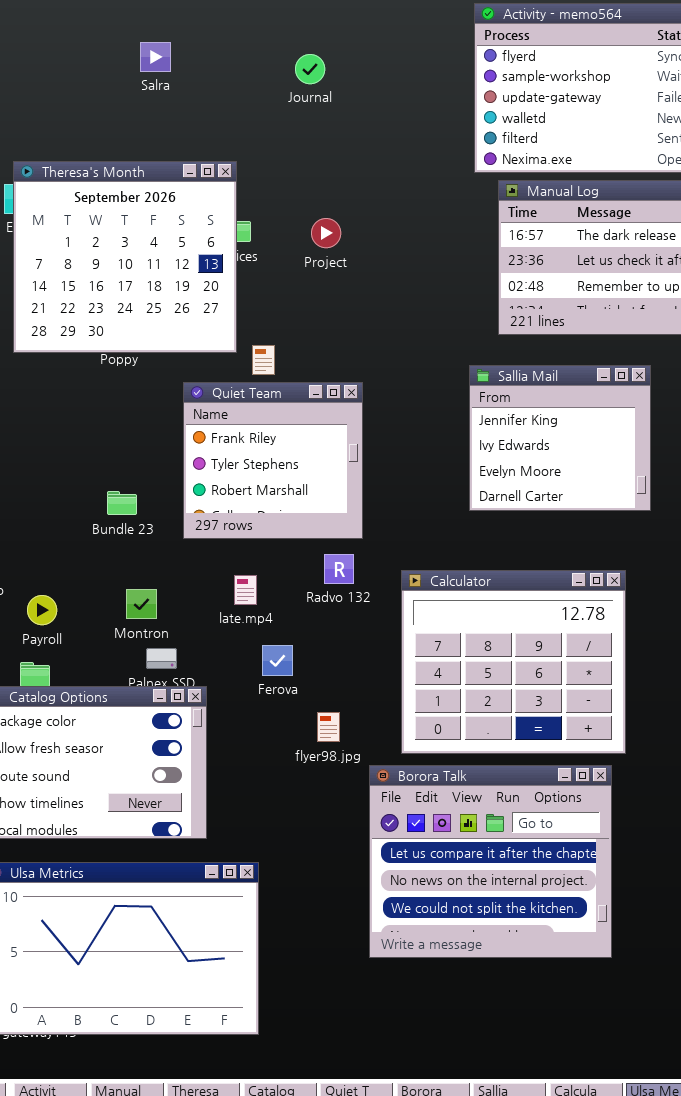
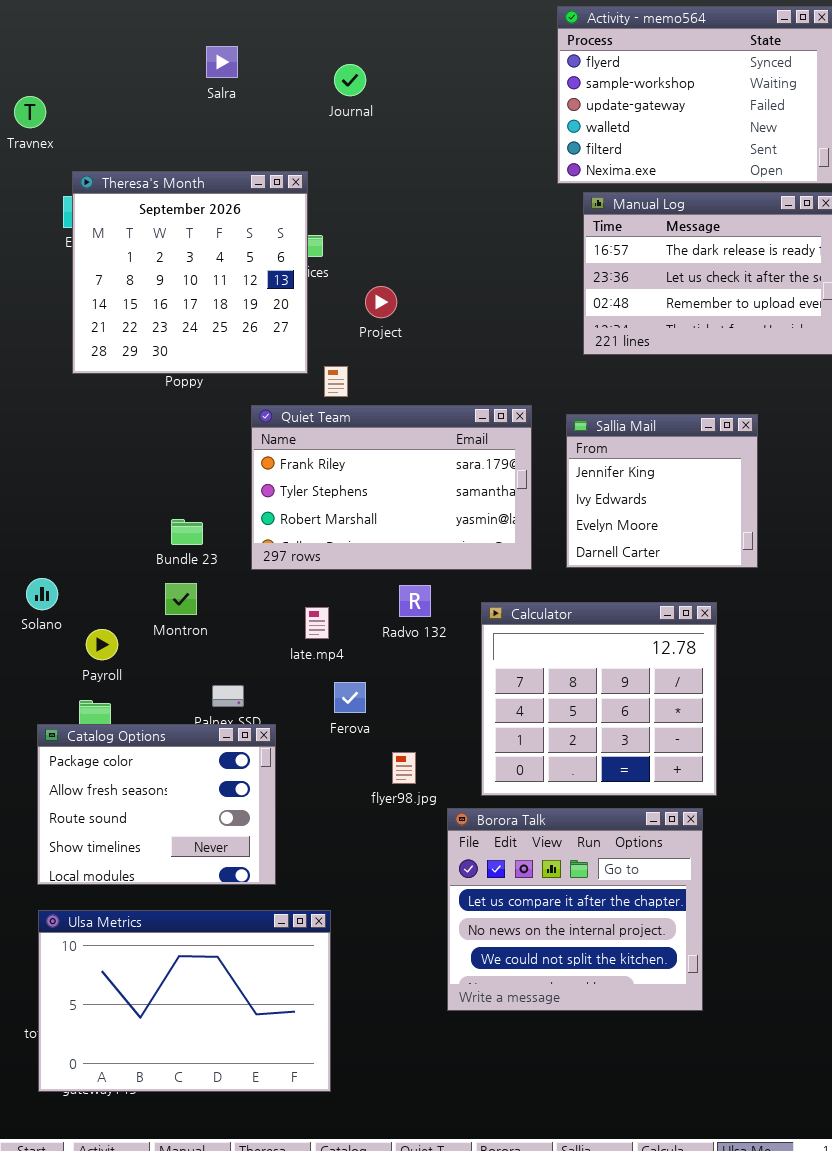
Journal: [295,54,325,84] -> [334,64,366,96], moved
Project: [311,218,341,248] -> [365,286,397,318], moved
Sallia Mail: [469,365,651,511] -> [566,414,758,568], moved
Quiet Team: [183,382,363,539] -> [251,405,532,570], resized
Montron: [126,589,157,619] -> [165,583,197,615], moved

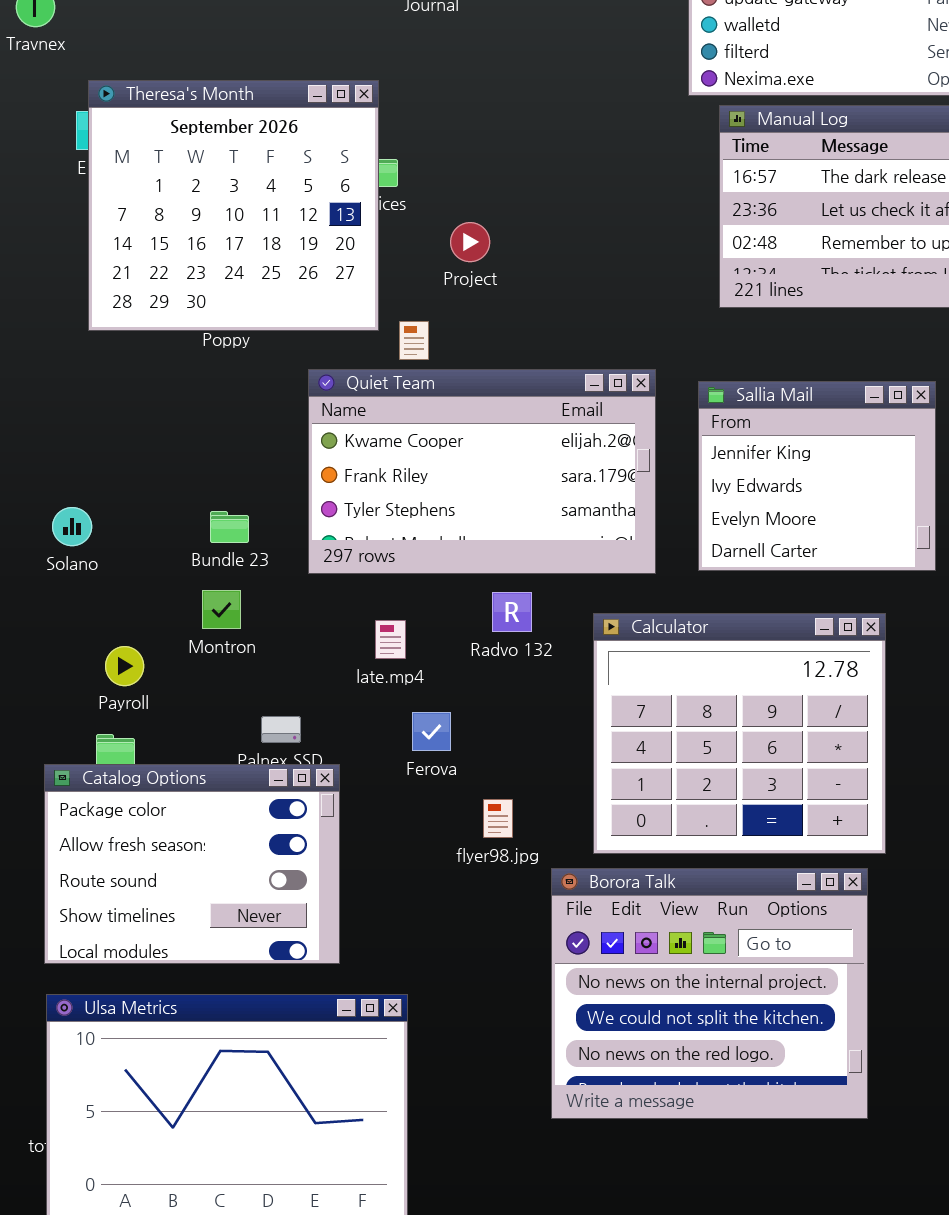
Quiet Team: [251,405,532,570] -> [308,369,656,574], scrolled up 1 row
Solano: [26,578,58,610] -> [52,507,92,546], moved
Borora Talk: [447,808,703,1011] -> [551,868,868,1119], scrolled down 1 row

